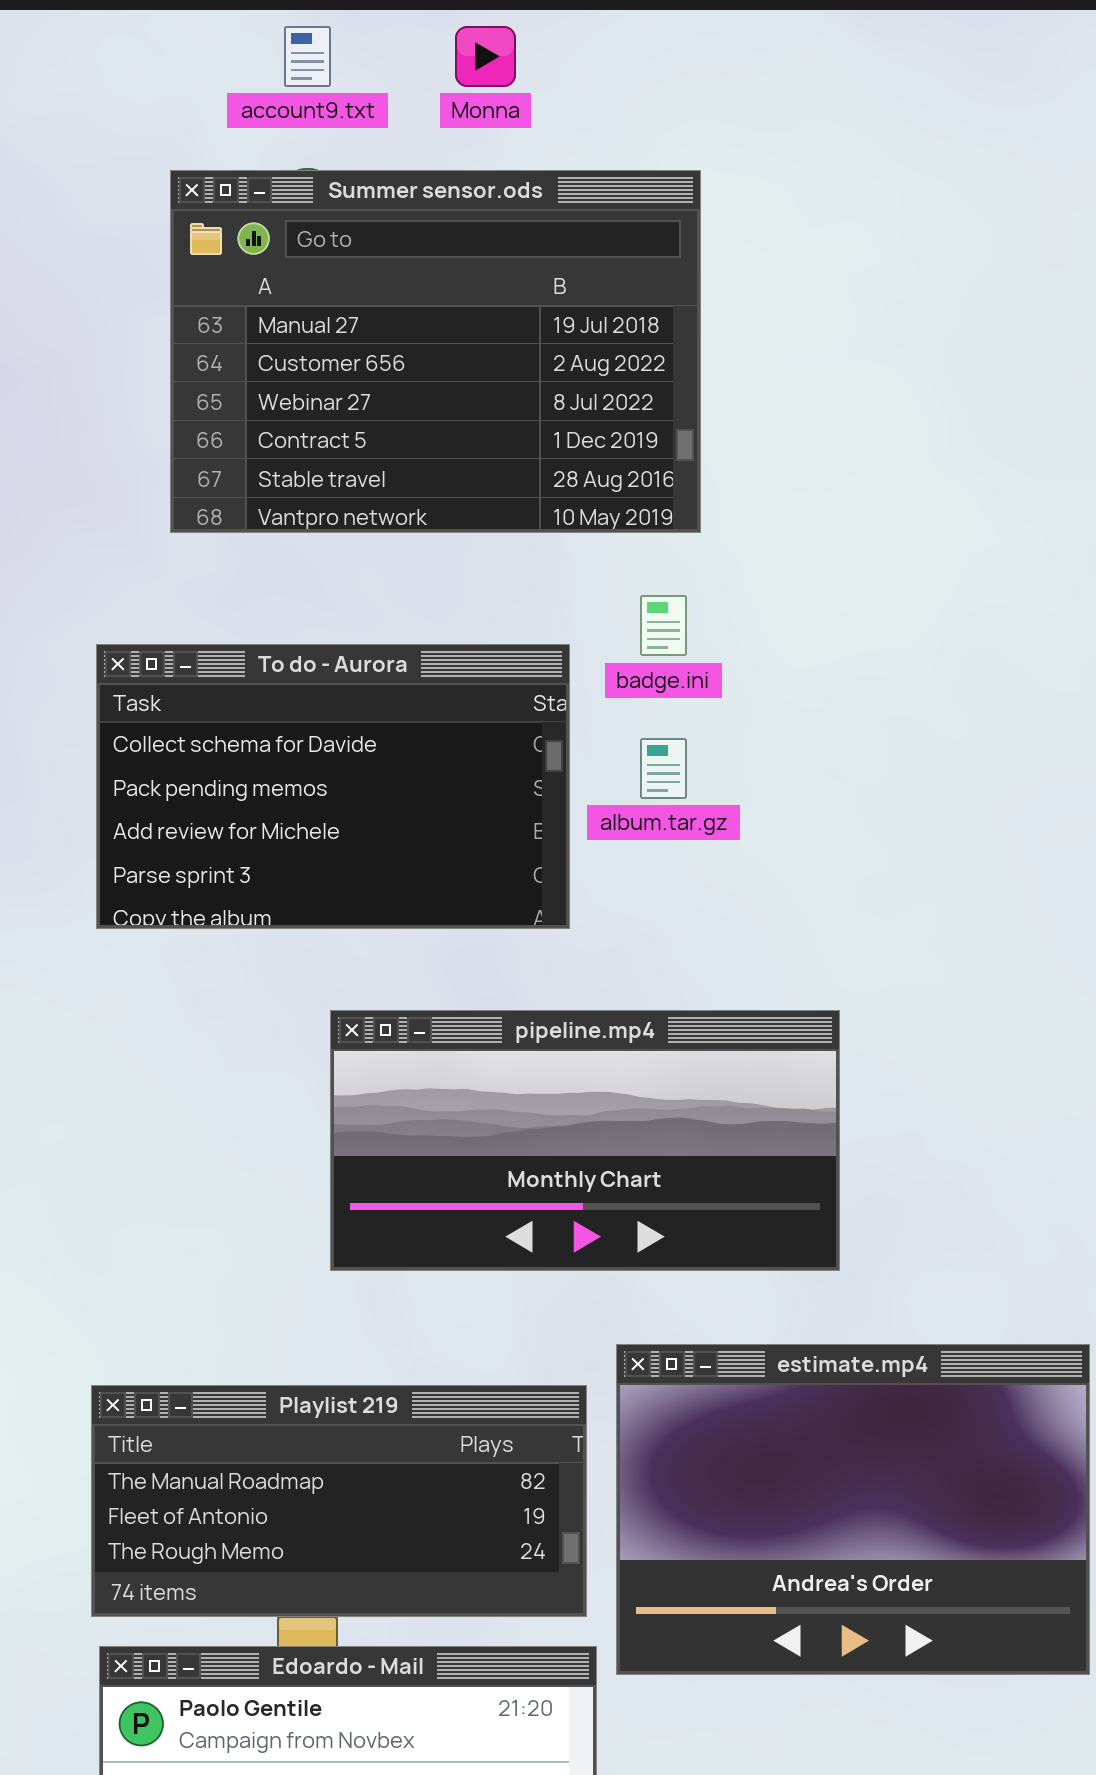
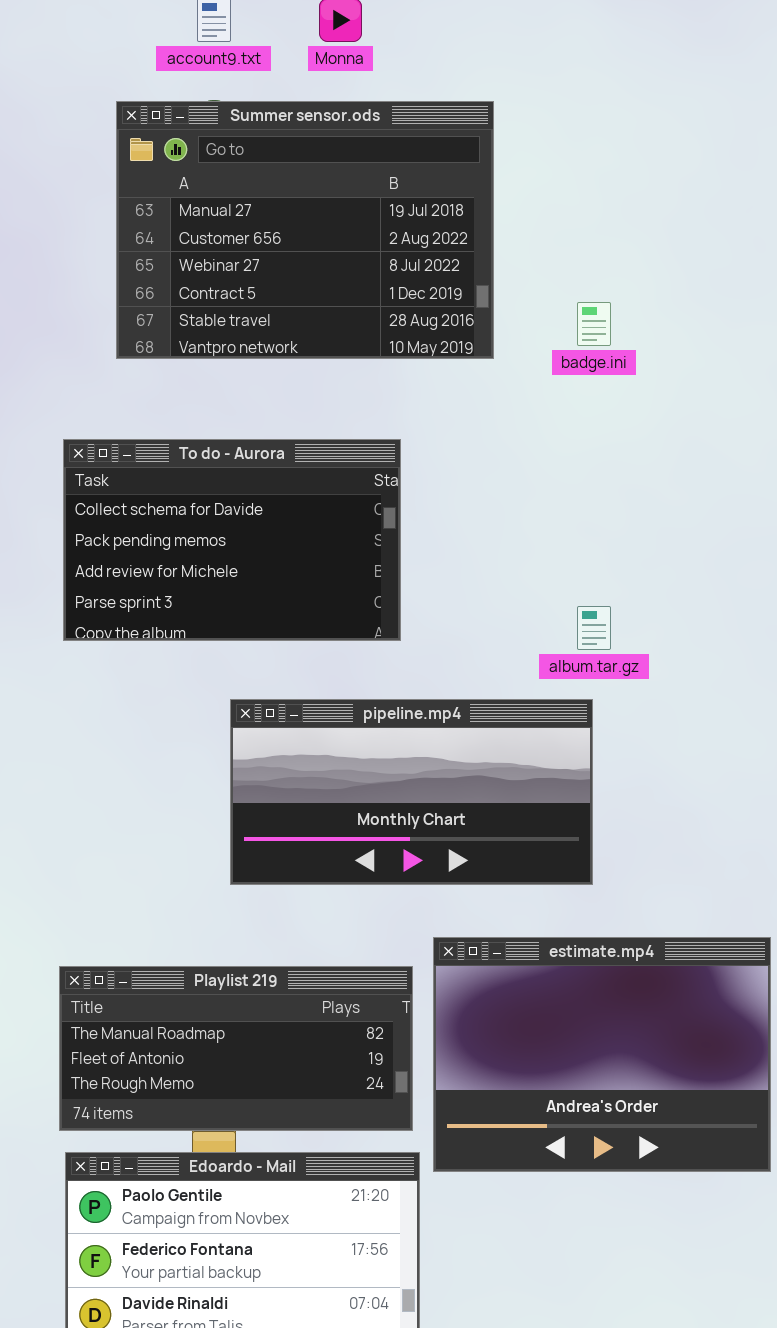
badge.ini: [640,595,687,656] -> [577,302,611,346], moved
album.tar.gz: [640,738,687,799] -> [577,606,611,650], moved

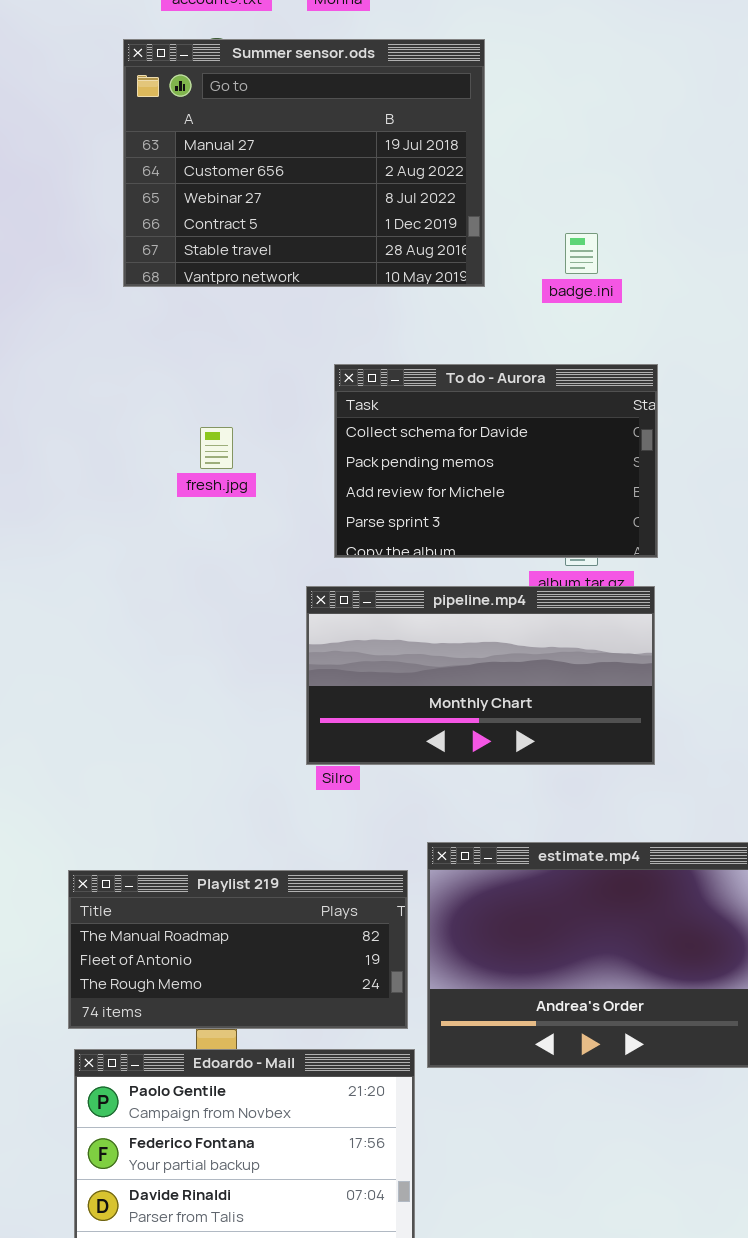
To do - Aurora: [63,439,401,641] -> [334,364,658,558], moved
pipeline.mp4: [230,699,593,885] -> [306,586,655,765], moved

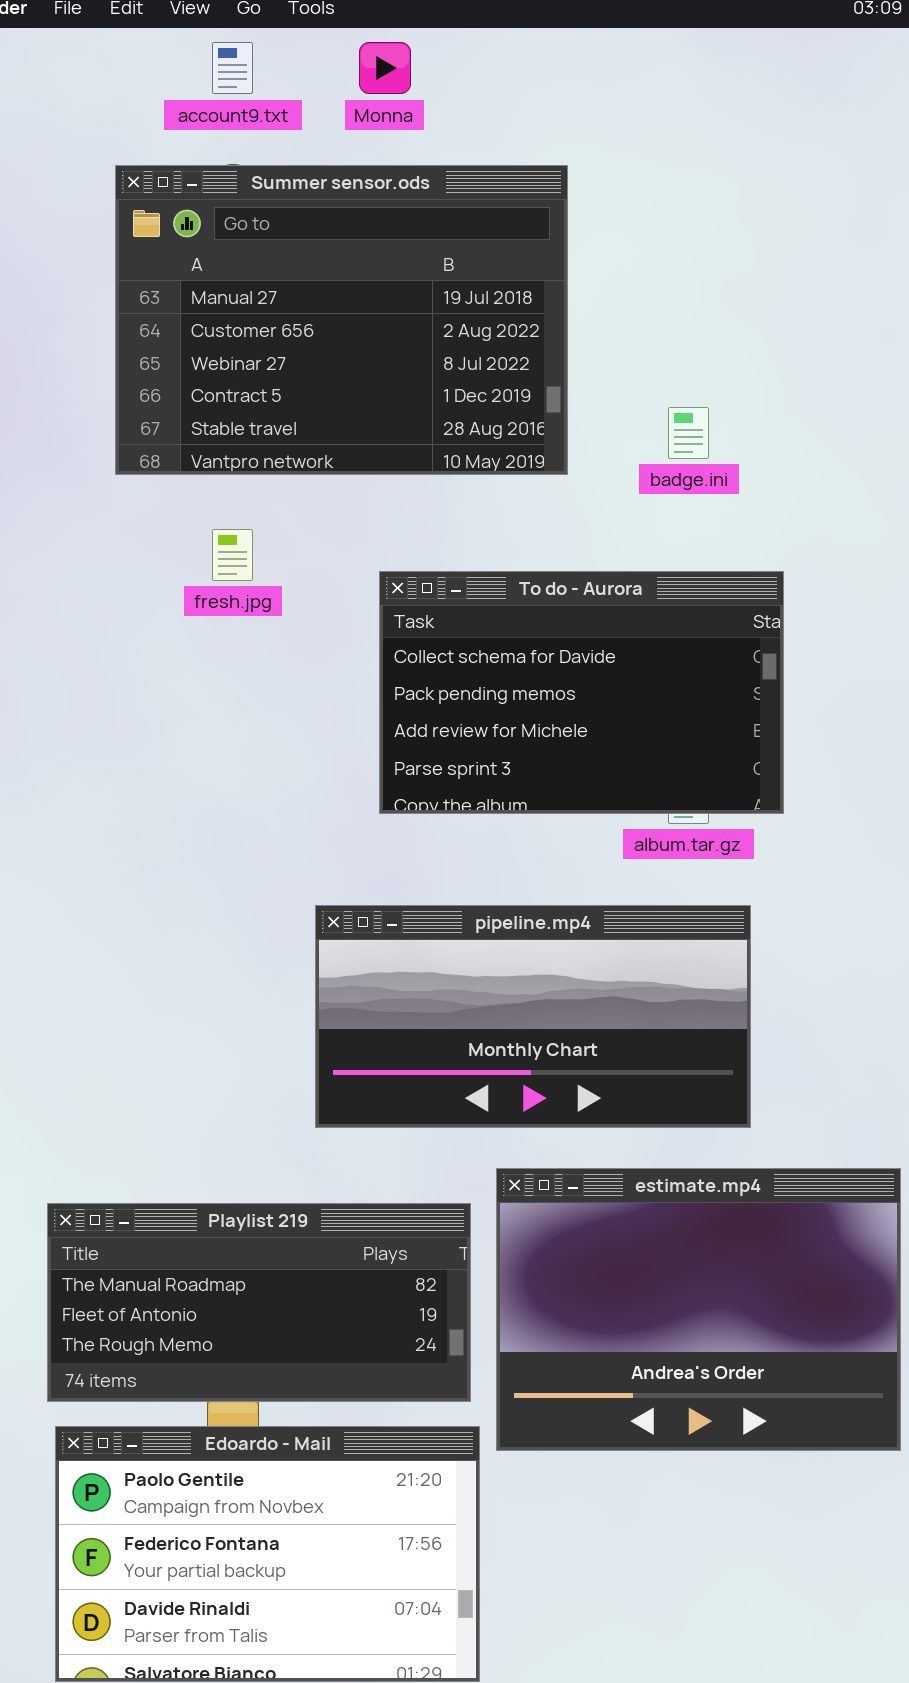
fresh.jpg: [200,427,233,469] -> [212,529,253,581], moved
pipeline.mp4: [306,586,655,765] -> [315,905,751,1128], moved

